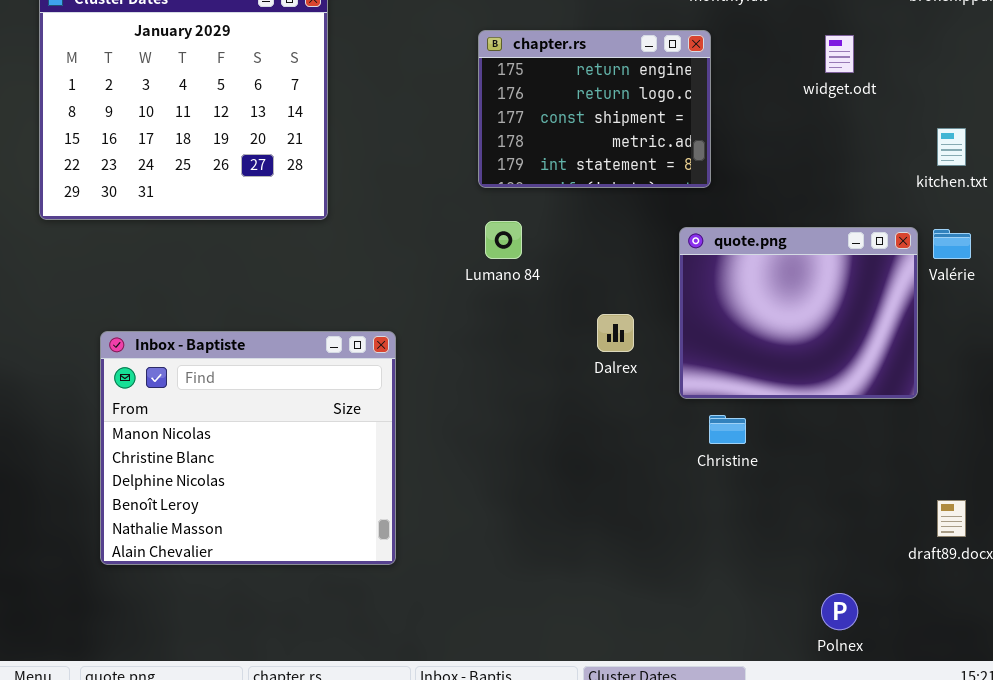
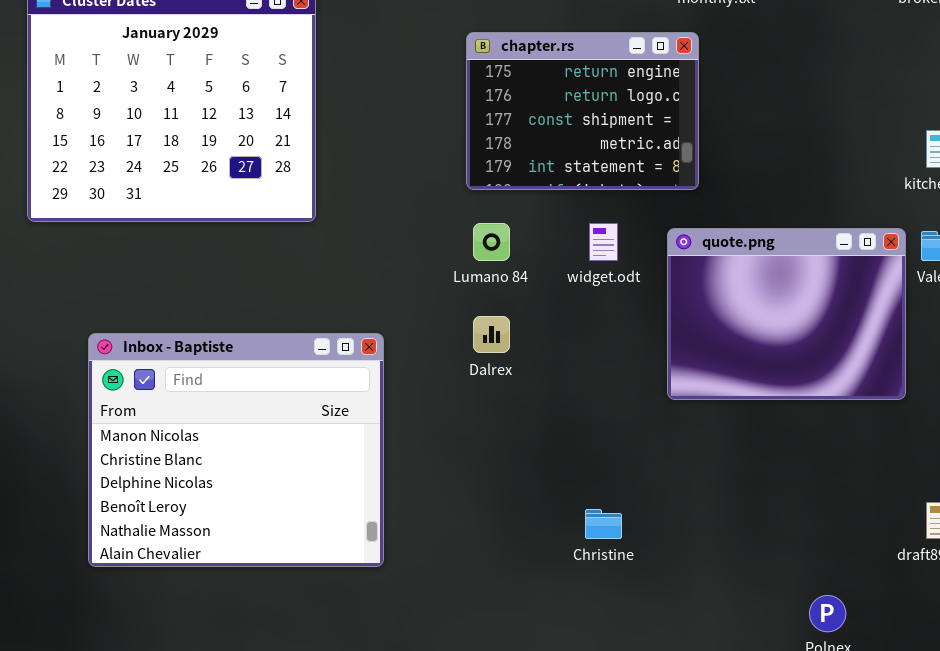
widget.odt: [825,35,854,73] -> [589,223,618,261], moved
Dalrex: [597,314,634,352] -> [473,316,510,353], moved
Christine: [709,415,746,444] -> [585,509,622,539], moved

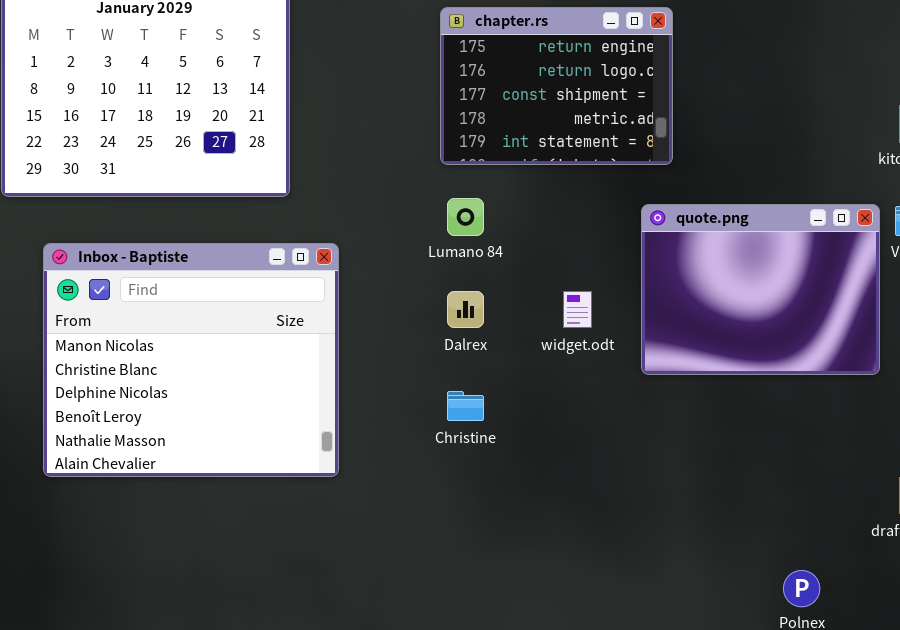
widget.odt: [589,223,618,261] -> [563,291,592,328], moved
Inbox - Baptiste: [88,333,384,567] -> [43,243,339,477], moved
Christine: [585,509,622,539] -> [447,391,484,421], moved

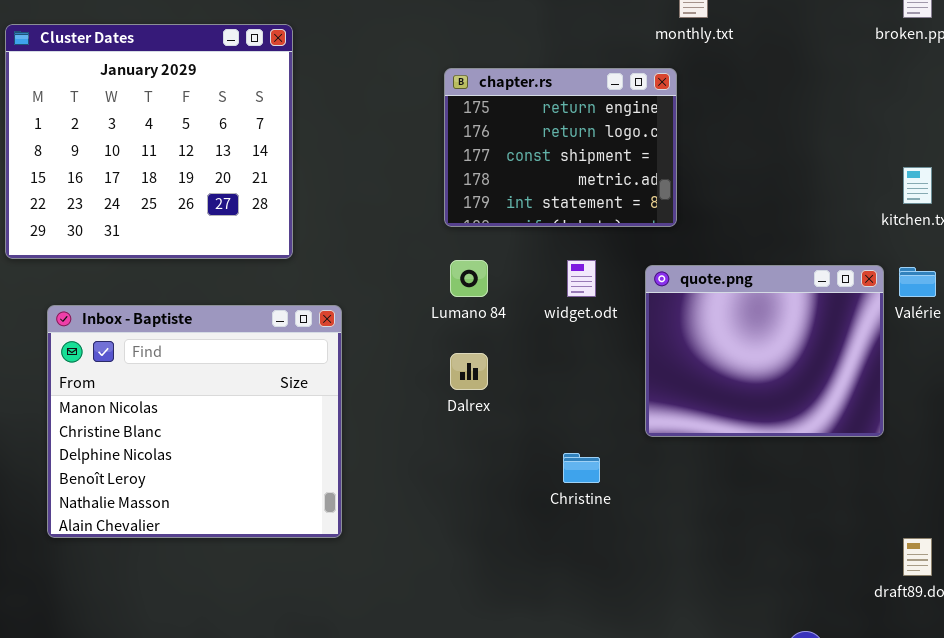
widget.odt: [563,291,592,328] -> [567,260,596,297], moved
Christine: [447,391,484,421] -> [563,453,600,483], moved

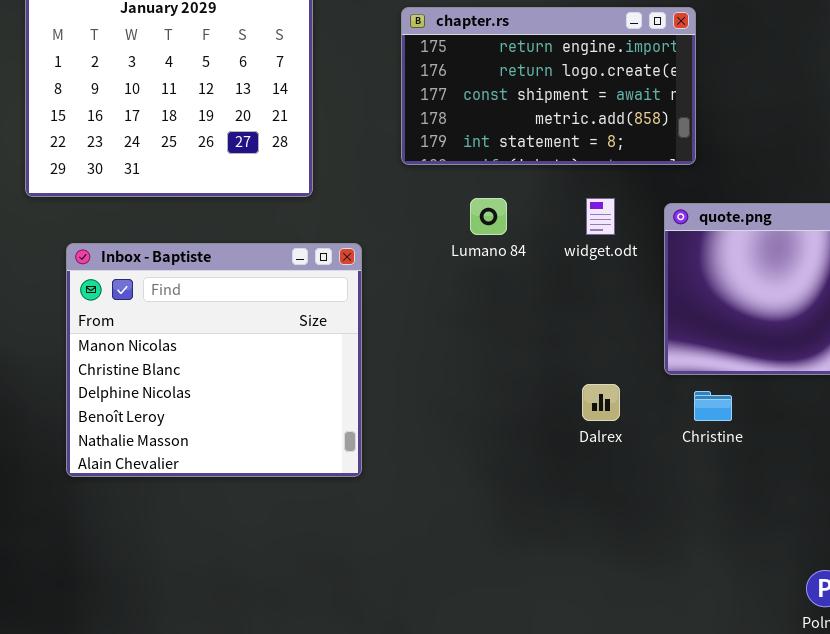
chapter.rs: [444,68,677,227] -> [401,7,696,165], resized
Dalrex: [450,353,488,390] -> [582,384,620,421], moved
Christine: [563,453,600,483] -> [694,391,732,421], moved

